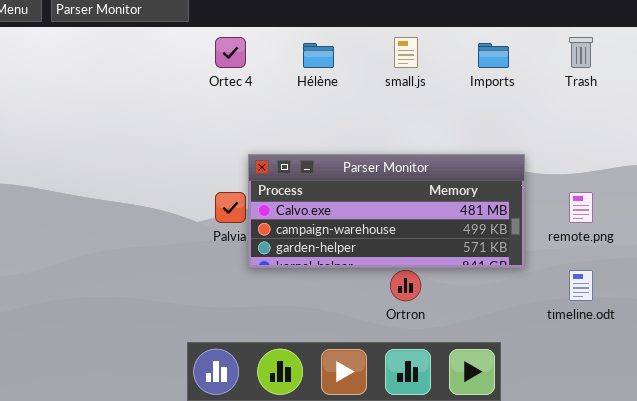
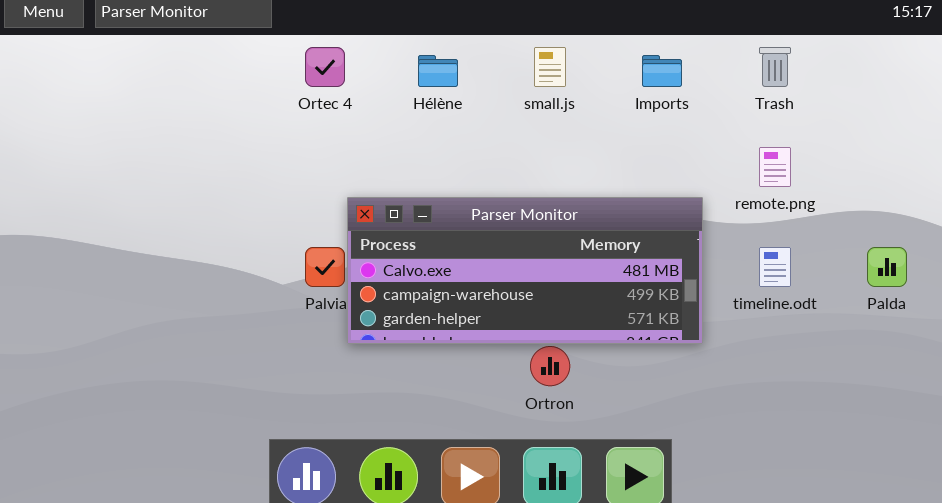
remote.png: [569,192,593,223] -> [759,147,791,187], moved
timeline.odt: [569,270,593,301] -> [759,247,791,287], moved

